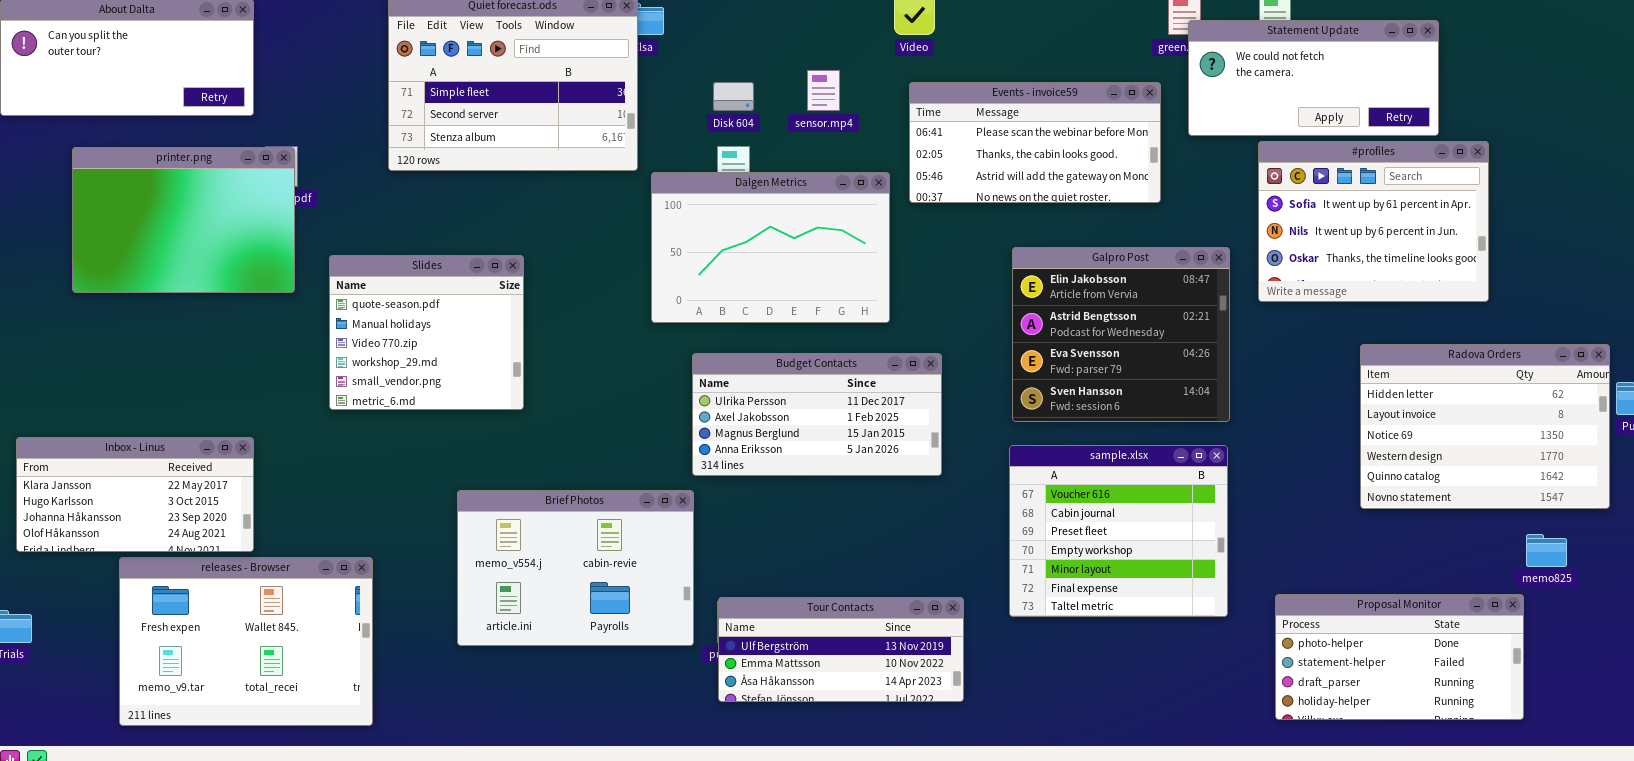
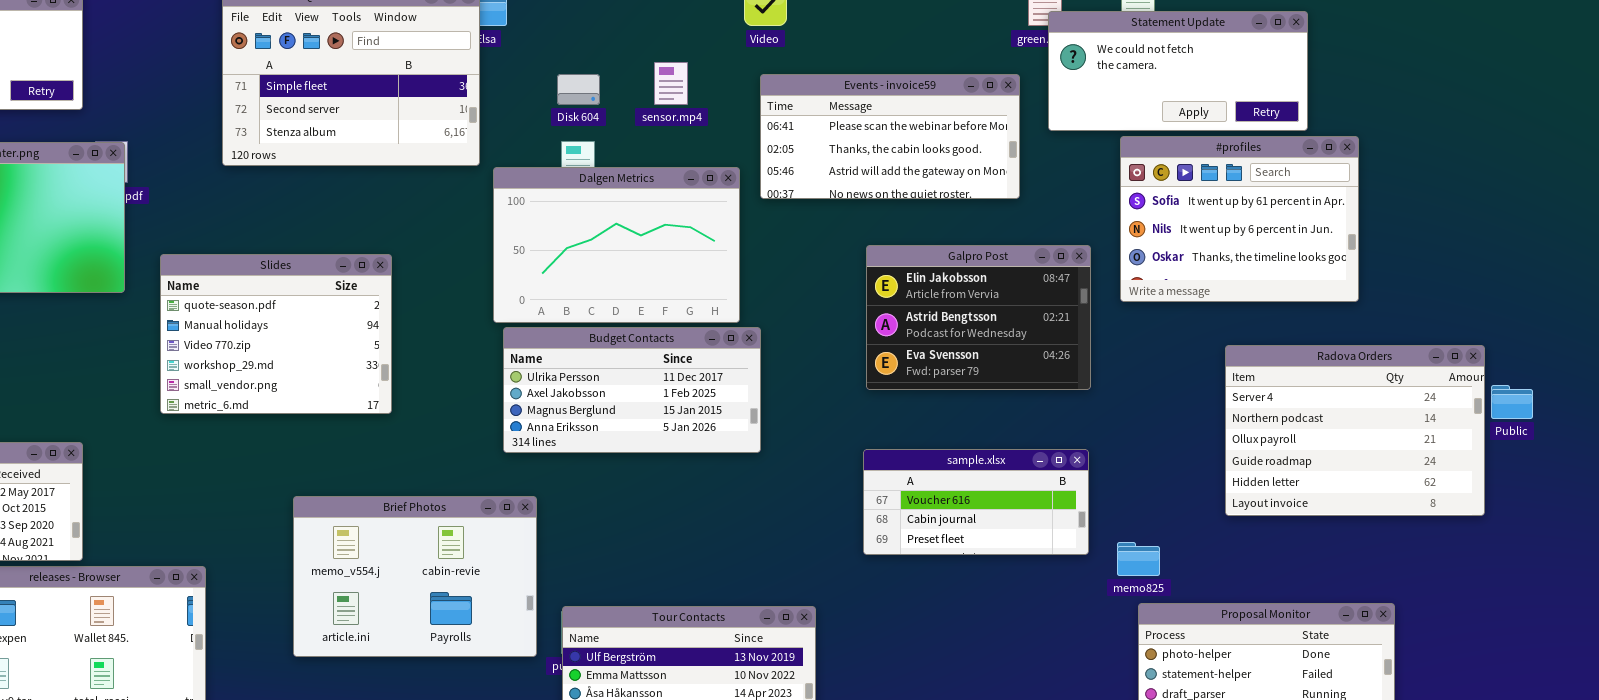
Galpro Post: [1012,247,1230,422] -> [866,245,1091,390], resized
Slides: [329,255,524,410] -> [160,254,392,414], resized
Radova Orders: [1360,344,1610,509] -> [1225,345,1485,516], scrolled up 4 rows
Budget Contacts: [692,353,942,476] -> [503,327,761,453], moved
sample.xlsx: [1009,445,1228,617] -> [863,449,1089,555], resized
memo825: [1526,534,1567,567] -> [1117,542,1160,576], moved

